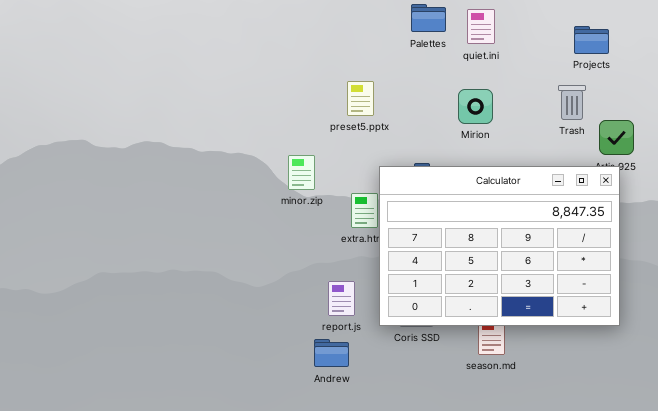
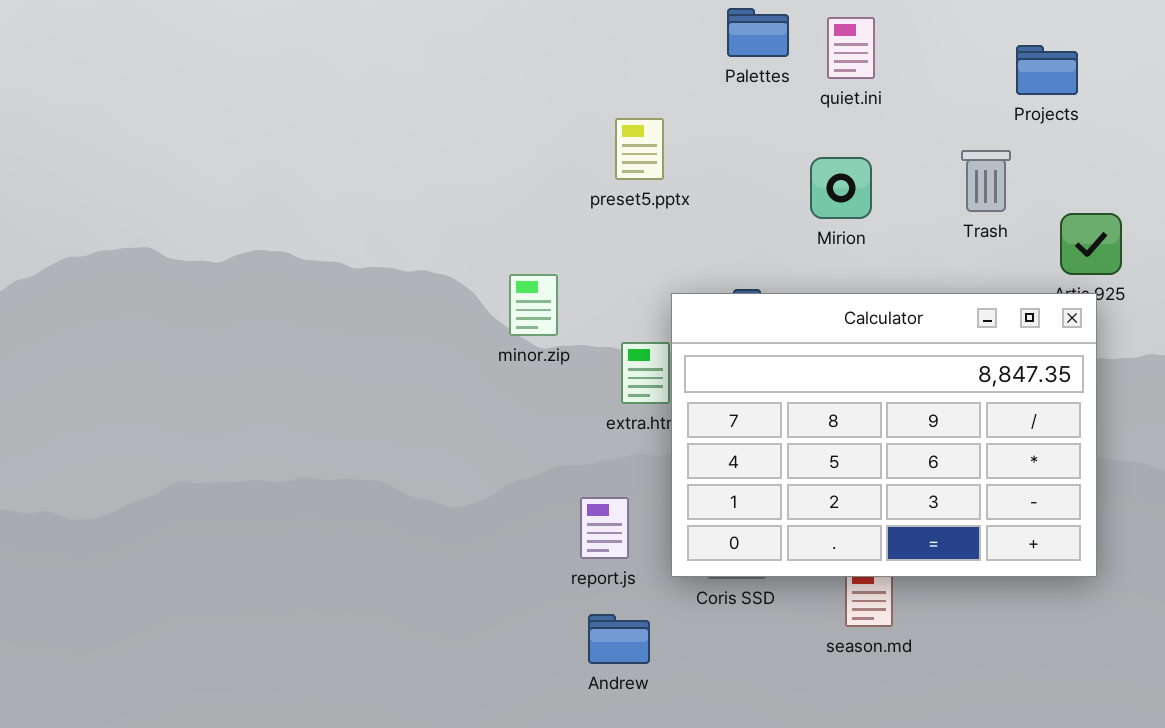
preset5.pptx: [347,81,374,116] -> [615,118,664,180], moved
Trash: [558,85,586,120] -> [961,150,1011,212], moved
Andrew: [314,339,349,367] -> [588,614,650,664], moved

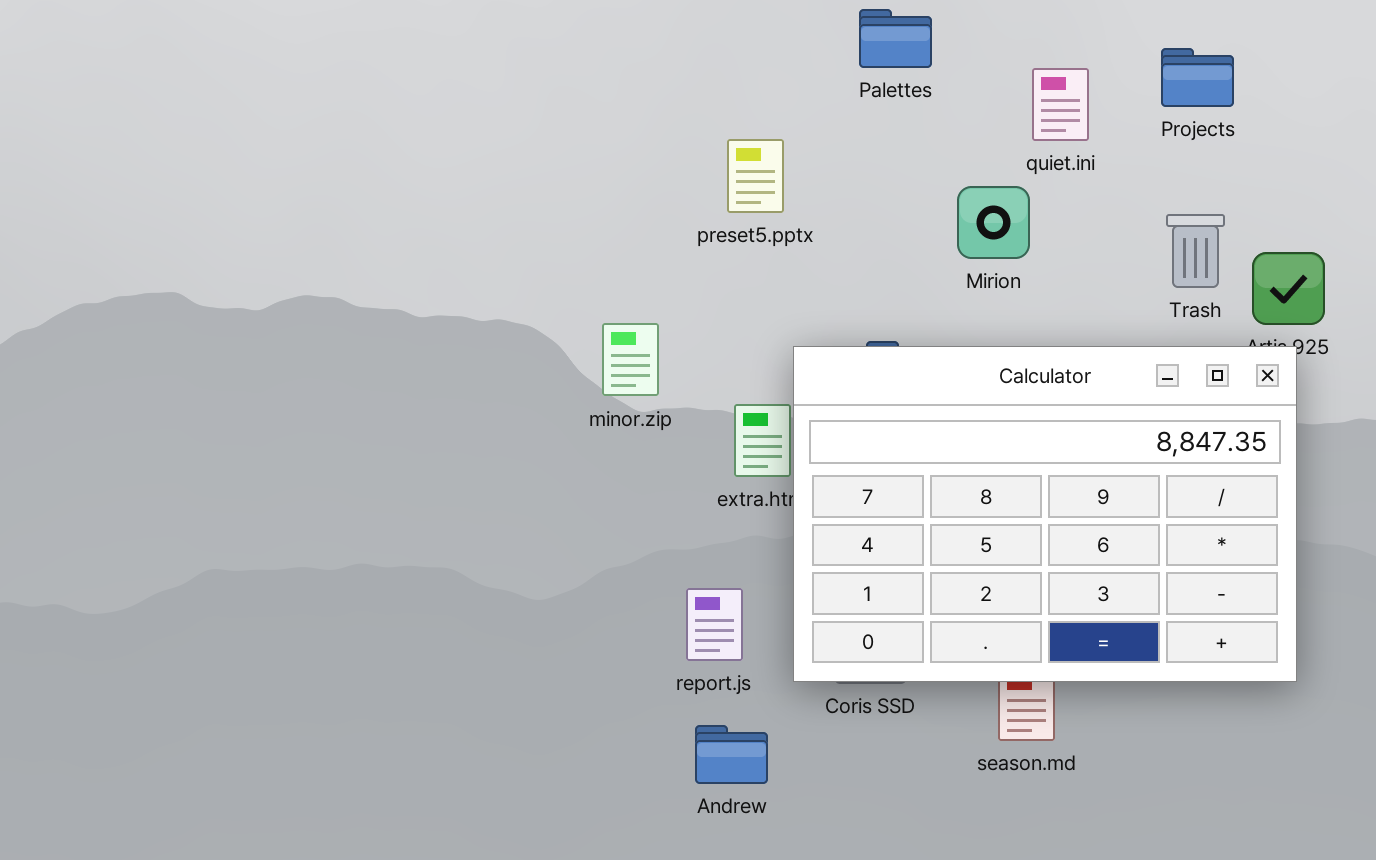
quiet.ini: [827,17,875,79] -> [1032,68,1089,141], moved
Projects: [1016,45,1078,95] -> [1161,48,1234,107], moved
Trash: [961,150,1011,212] -> [1166,214,1225,288], moved

